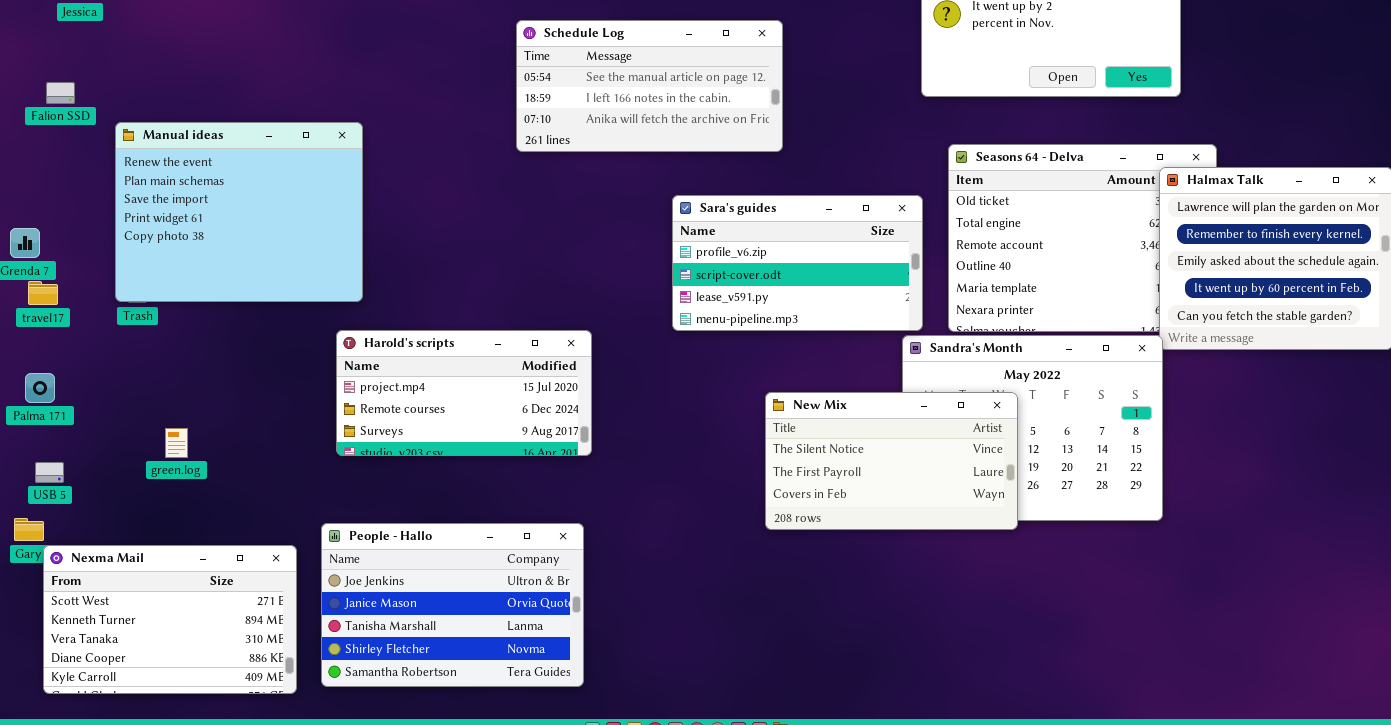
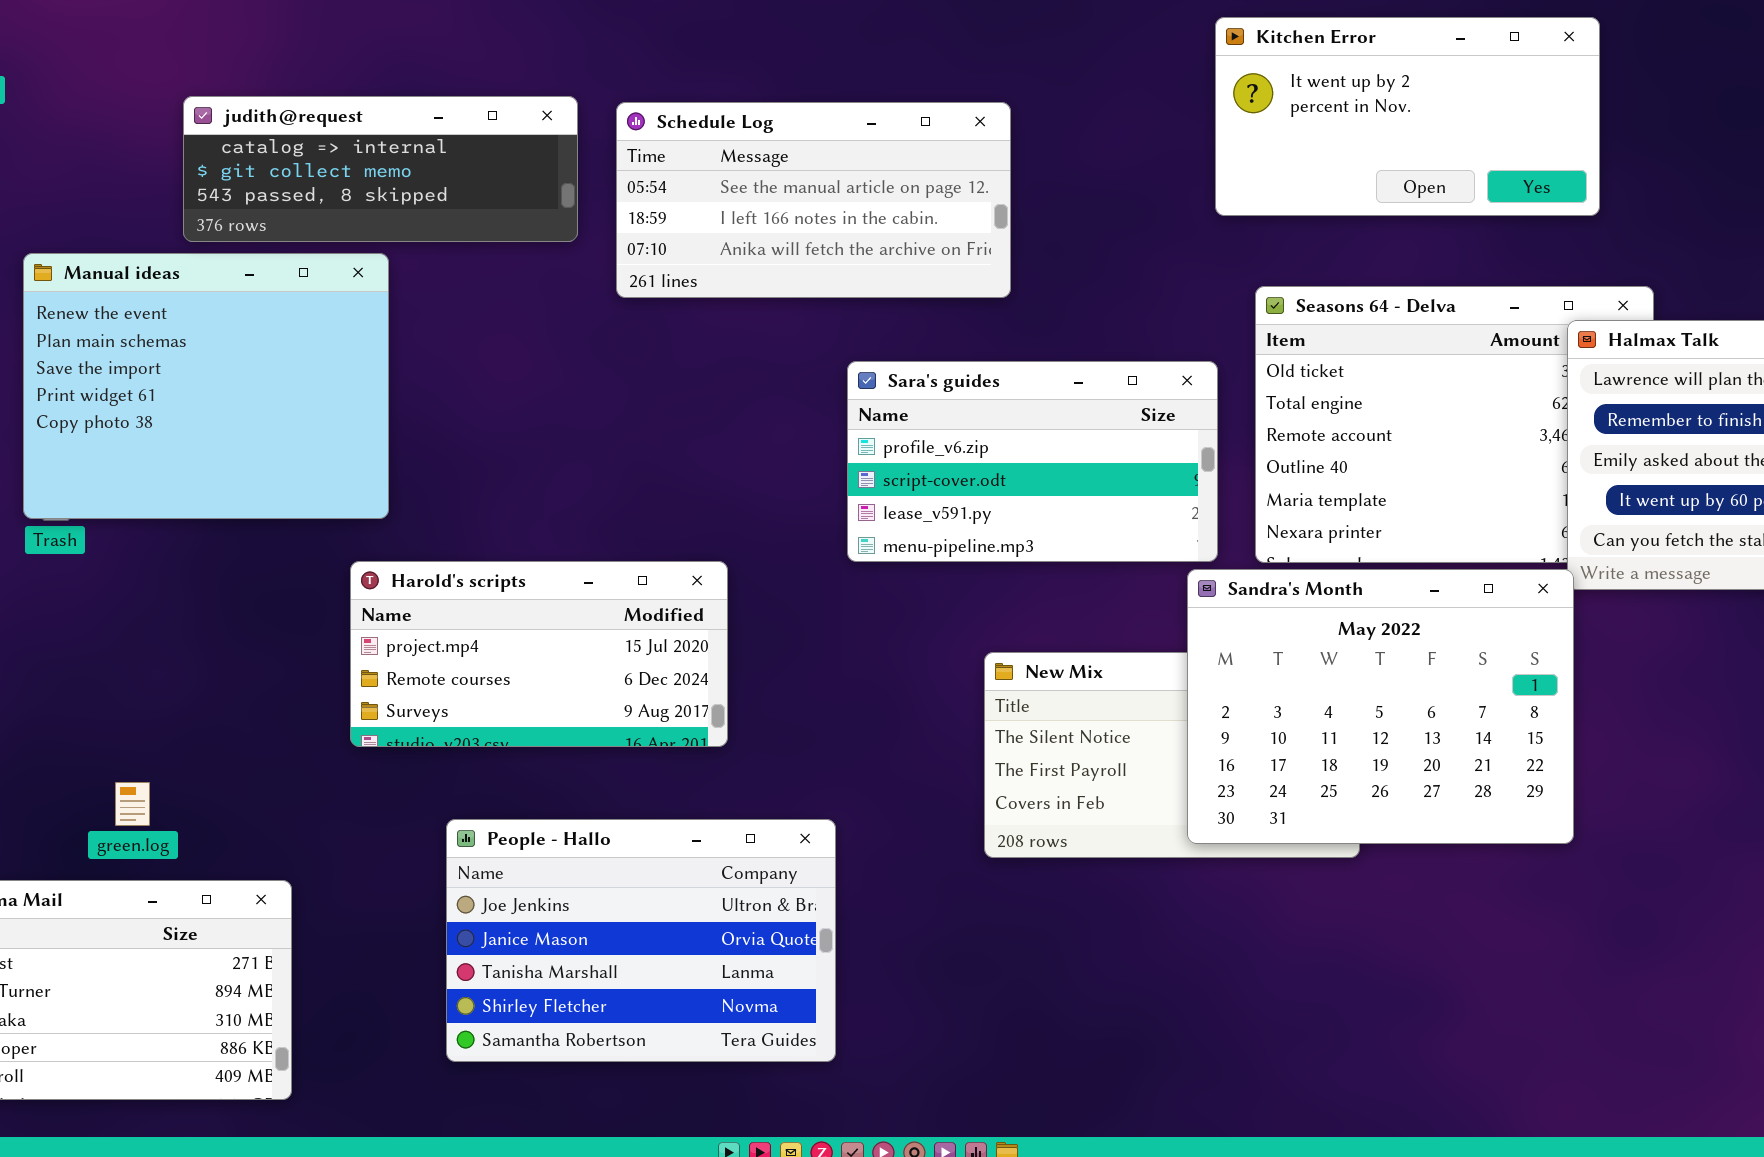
judith@request: none -> [183,96,578,242], opened
Sandra's Month: [902,335,1163,521] -> [1187,569,1574,844], raised
green.log: [165,428,188,458] -> [115,782,150,826], moved
People - Hallo: [321,523,584,687] -> [446,819,836,1062], moved

